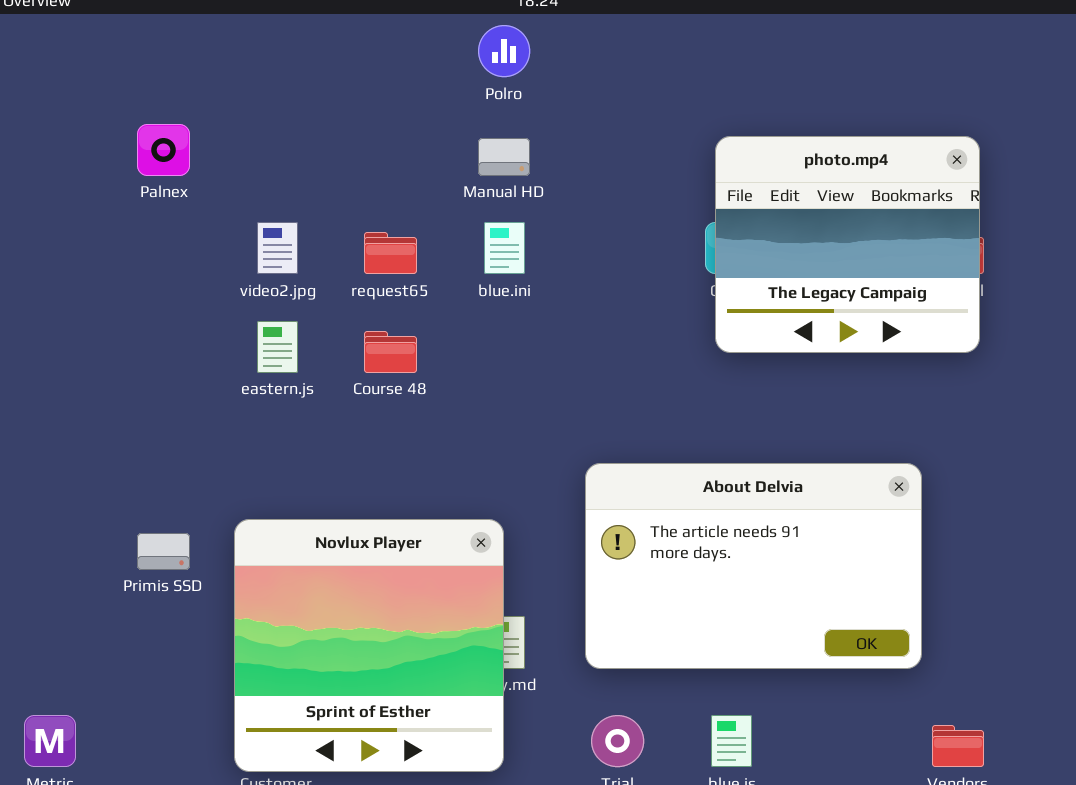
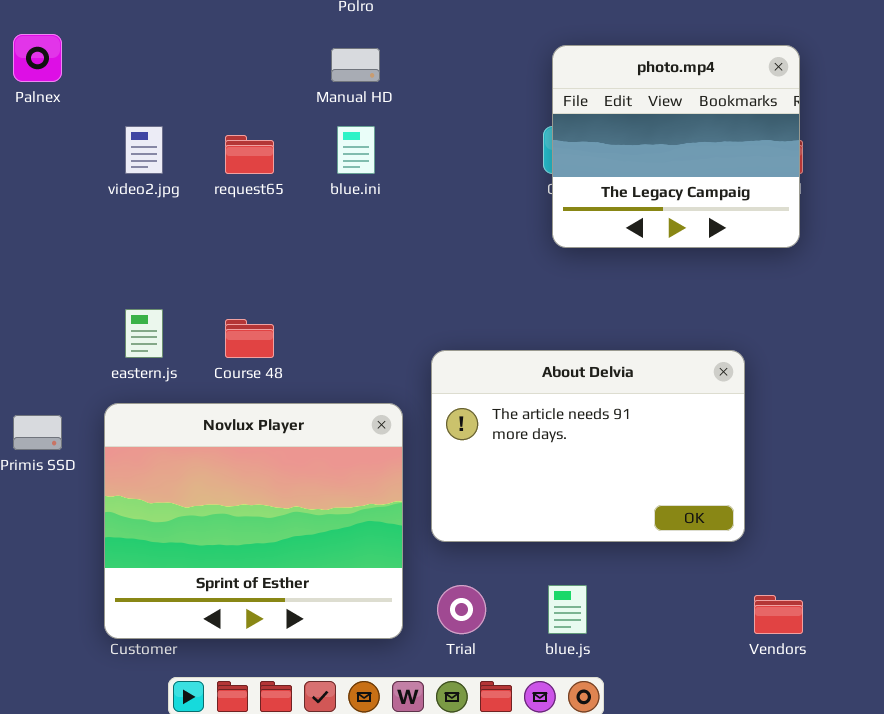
eastern.js: [257,321,298,373] -> [125,309,163,358], moved
Course 48: [364,331,417,373] -> [225,319,274,358], moved
Novlux Player: [234,519,504,772] -> [104,403,403,639], resized

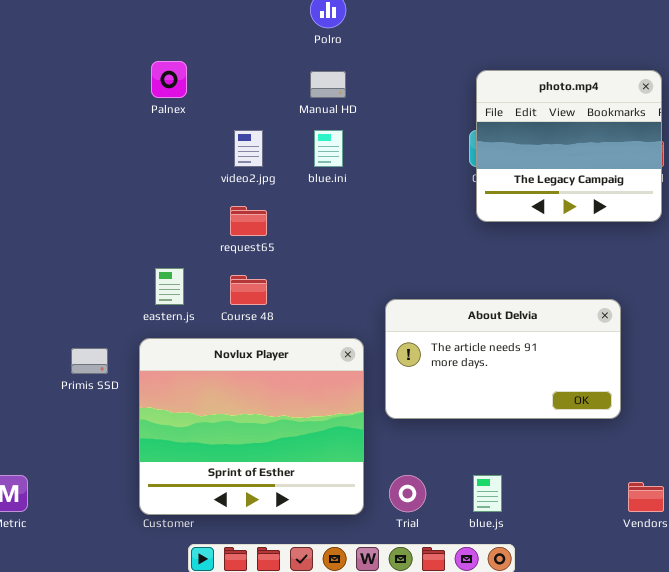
Palnex: [13,34,62,82] -> [151,61,187,98], moved
video2.jpg: [125,126,163,174] -> [234,130,263,167], moved
request65: [225,135,274,174] -> [230,206,267,236], moved
About Delvia: [431,350,745,542] -> [385,299,621,419], resized

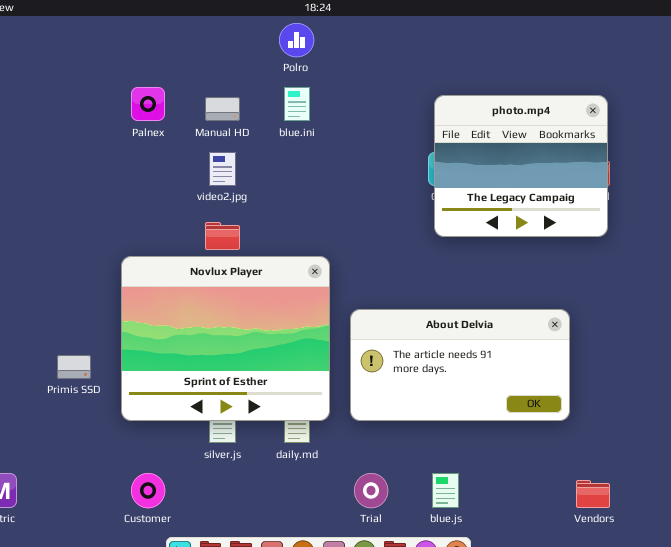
Manual HD: [310,71,346,98] -> [205,97,240,121], moved
blue.ini: [314,130,343,167] -> [284,87,310,121], moved
Novlux Player: [139,338,364,515] -> [121,256,330,421], moved

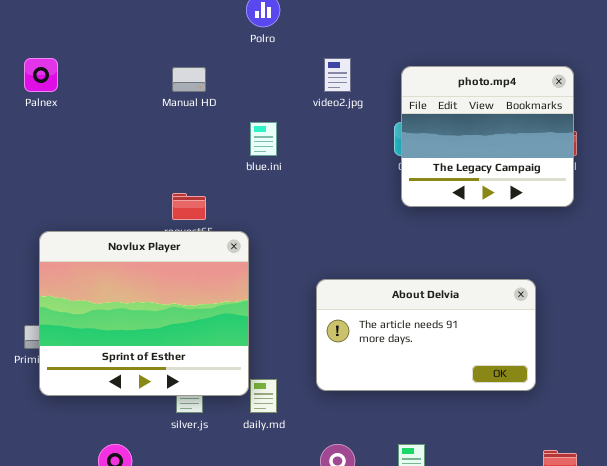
Palnex: [131,87,165,121] -> [24,58,58,92], moved
blue.ini: [284,87,310,121] -> [250,122,277,156], moved
video2.jpg: [209,152,236,186] -> [324,58,351,92], moved
Novlux Player: [121,256,330,421] -> [39,231,249,396], moved

